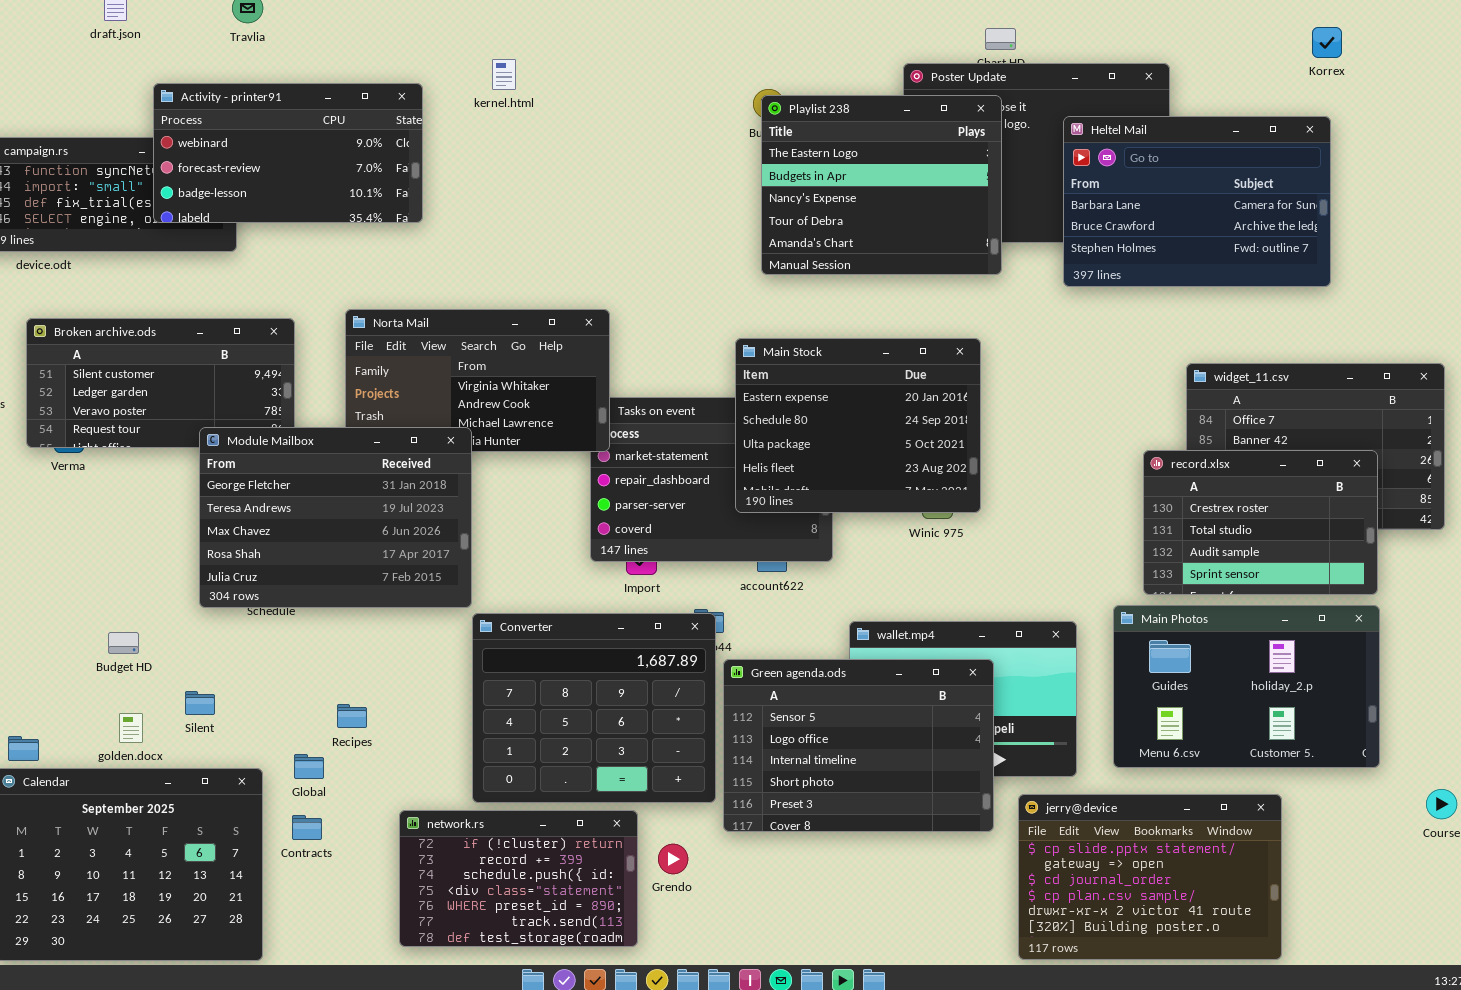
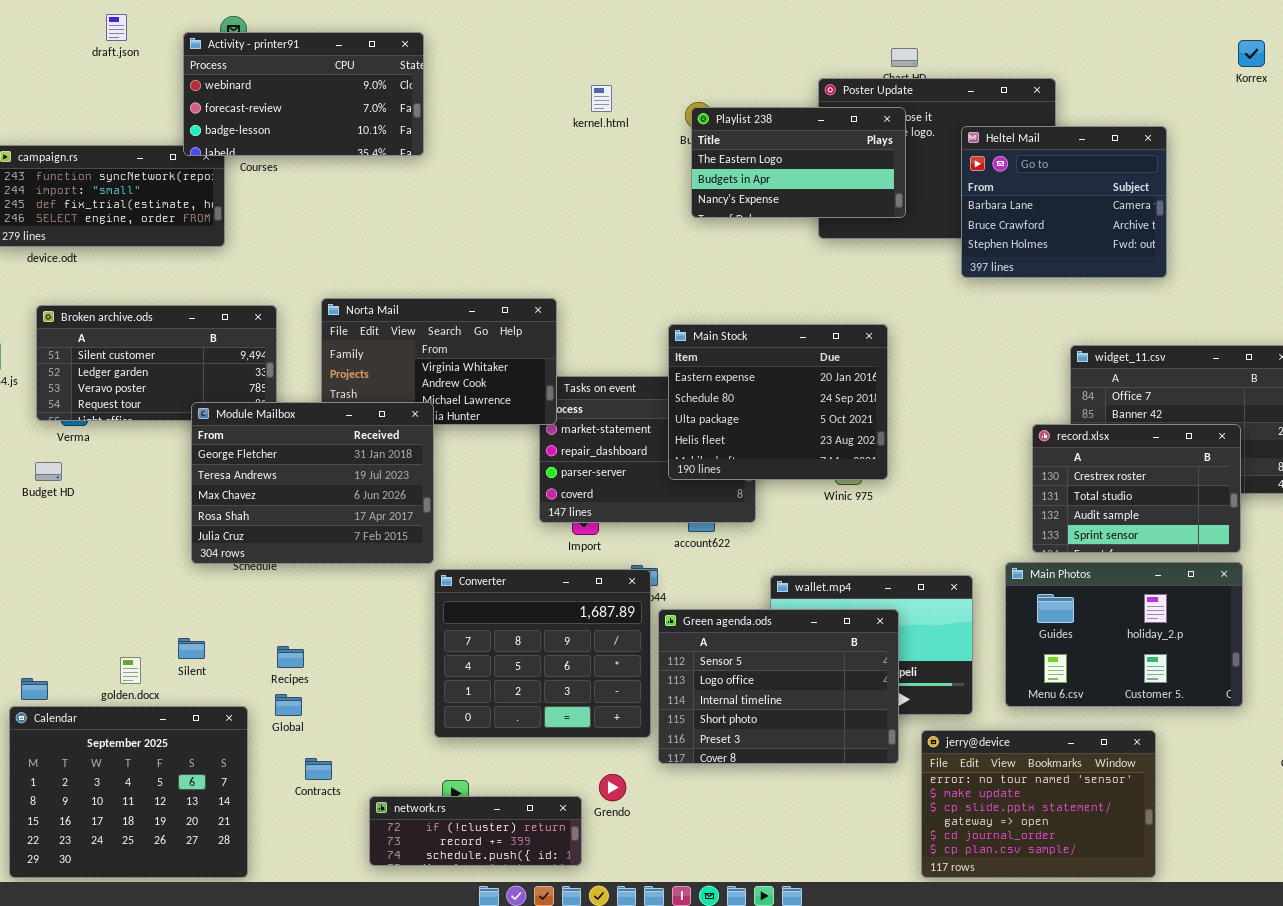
Korrex: [1312,27,1342,58] -> [1238,40,1265,67], moved
kernel.html: [492,59,516,90] -> [591,85,612,112], moved
Activity - printer91: [153,83,423,223] -> [183,32,424,156], moved
Playlist 238: [761,95,1002,275] -> [691,107,906,218], resized
Heltel Mail: [1063,116,1331,287] -> [961,126,1167,278], resized
Budget HD: [108,632,139,654] -> [35,462,62,481], moved
Recipes: [337,704,367,728] -> [277,646,304,668], moved
jerry@device: [1018,794,1282,960] -> [921,730,1156,878], scrolled up 2 rows
network.rs: [399,810,638,947] -> [369,796,582,866], resized
Contracts: [292,815,322,840] -> [305,758,332,780], moved

